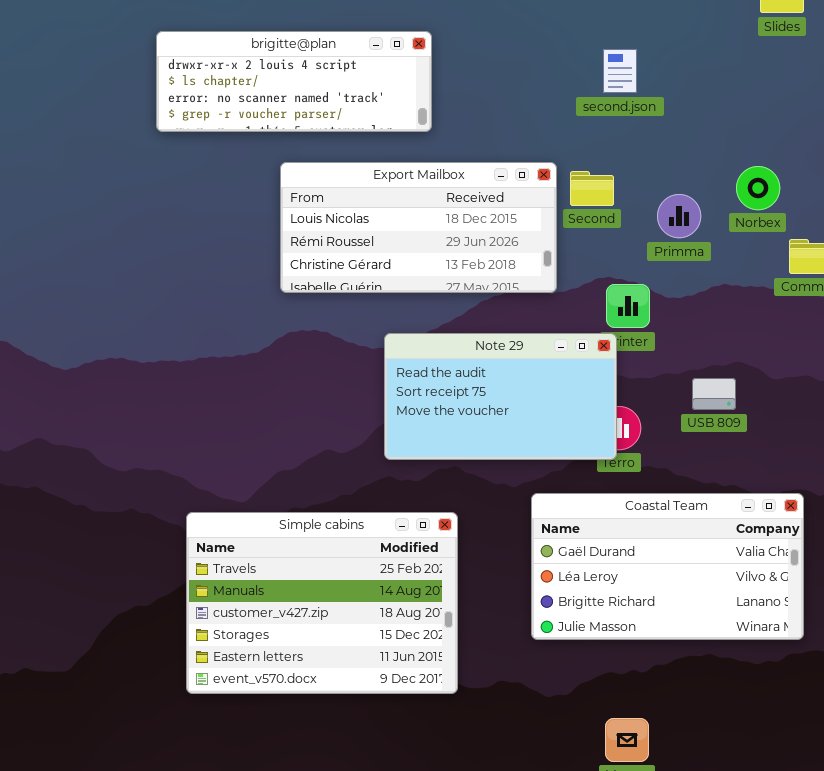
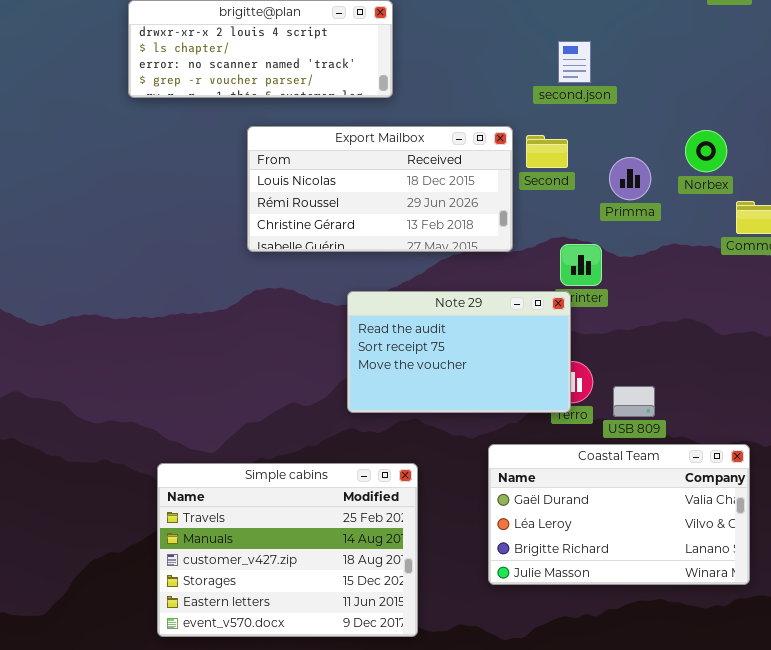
second.json: [603,49,637,93] -> [558,41,591,83], moved
USB 809: [692,378,736,410] -> [613,386,655,417], moved

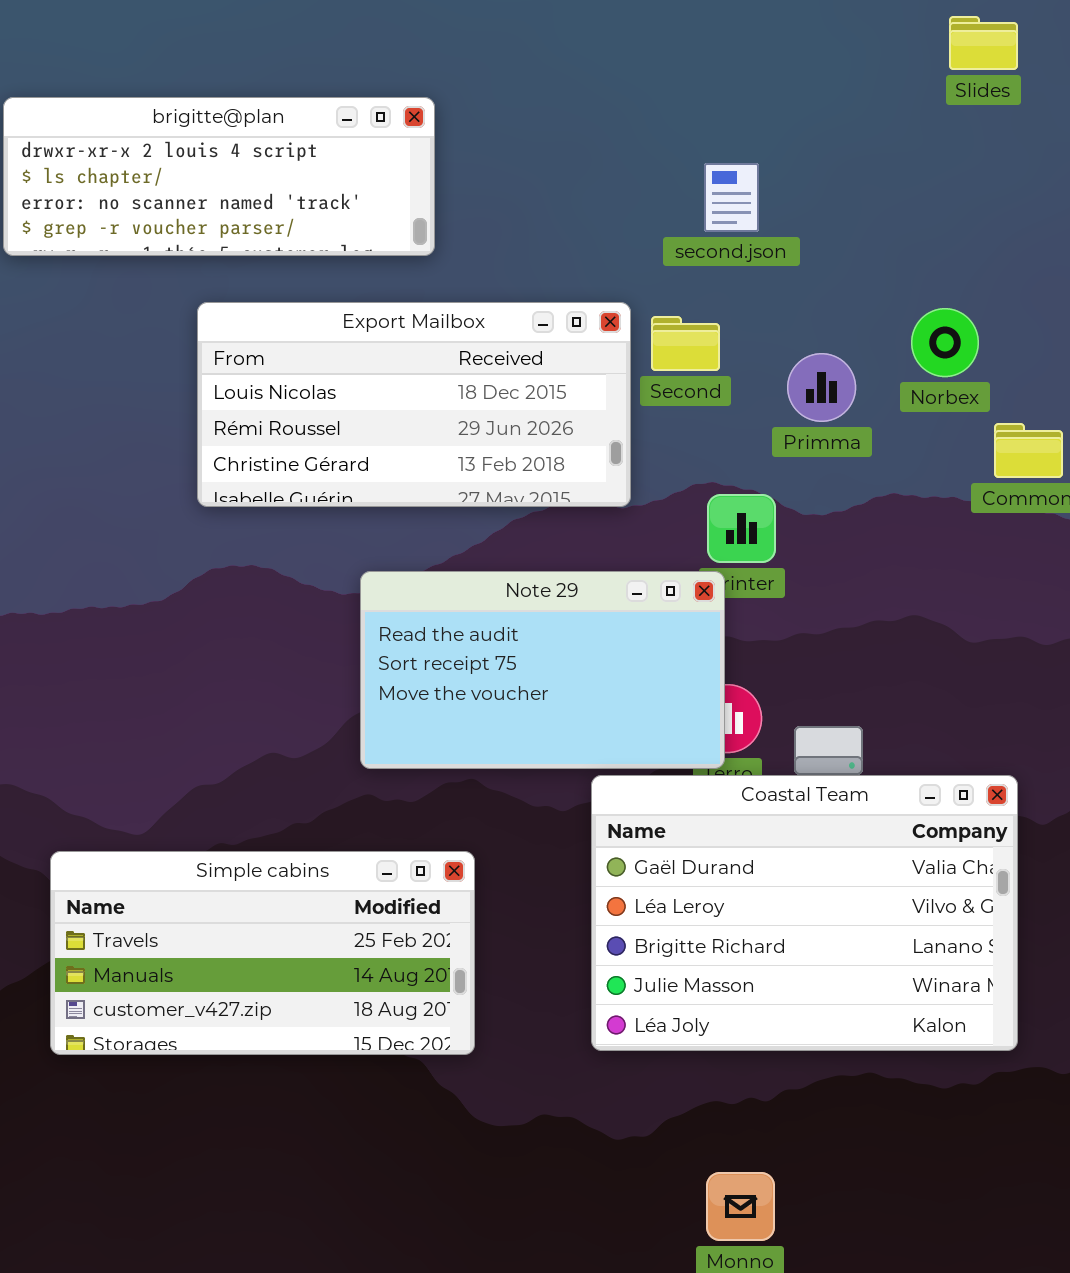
Coastal Team: [488,444,750,585] -> [591,775,1018,1051], resized
Simple cabins: [157,463,418,637] -> [50,851,475,1055], resized

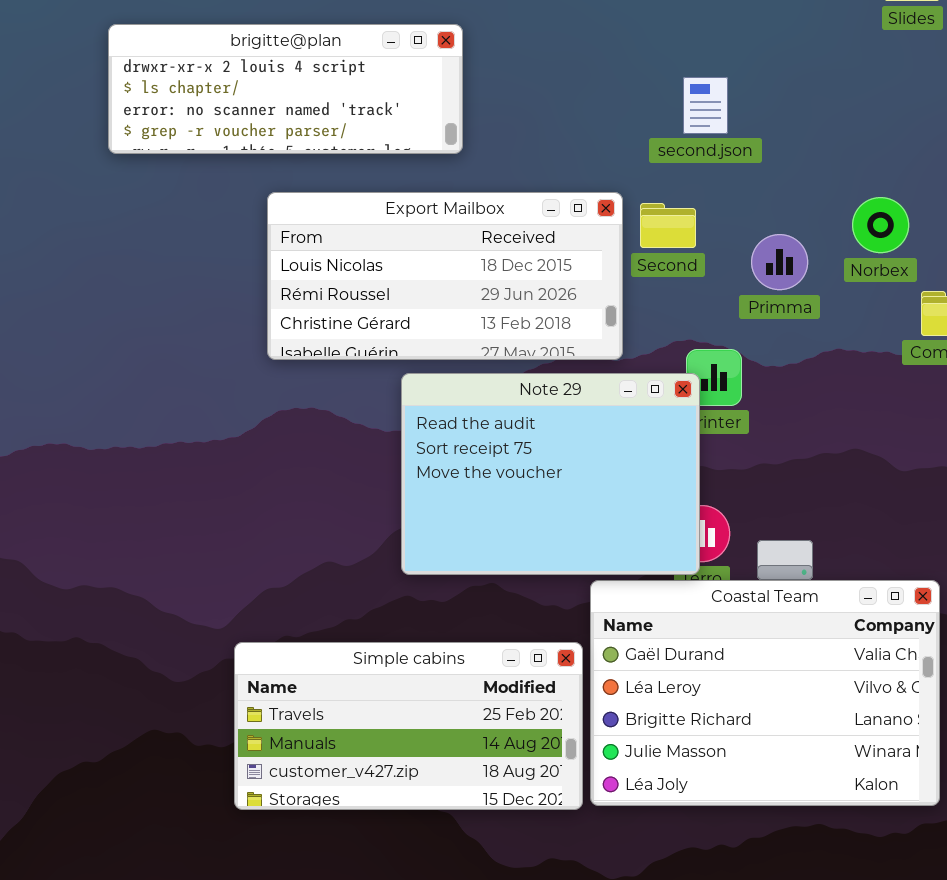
Note 29: [360,571,725,769] -> [401,373,700,575], resized
Simple cabins: [50,851,475,1055] -> [234,642,583,810], moved

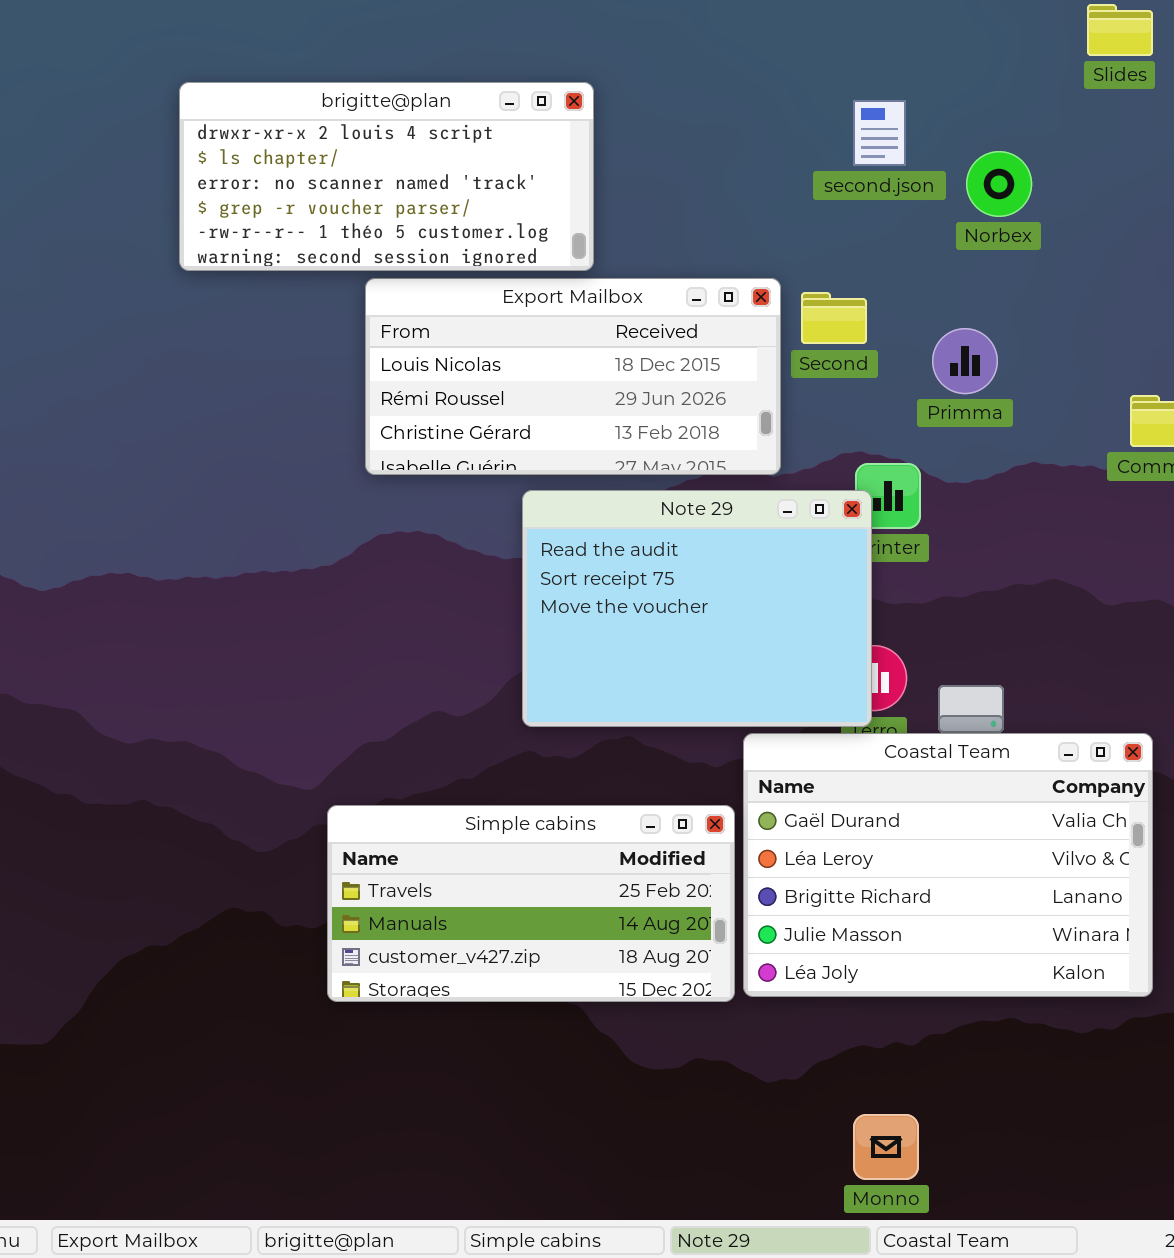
brigitte@plan: [108,24,463,154] -> [179,82,594,271], resized
second.json: [683,77,728,134] -> [853,100,906,166], moved
Norbex: [852,197,909,253] -> [966,151,1032,217], moved

